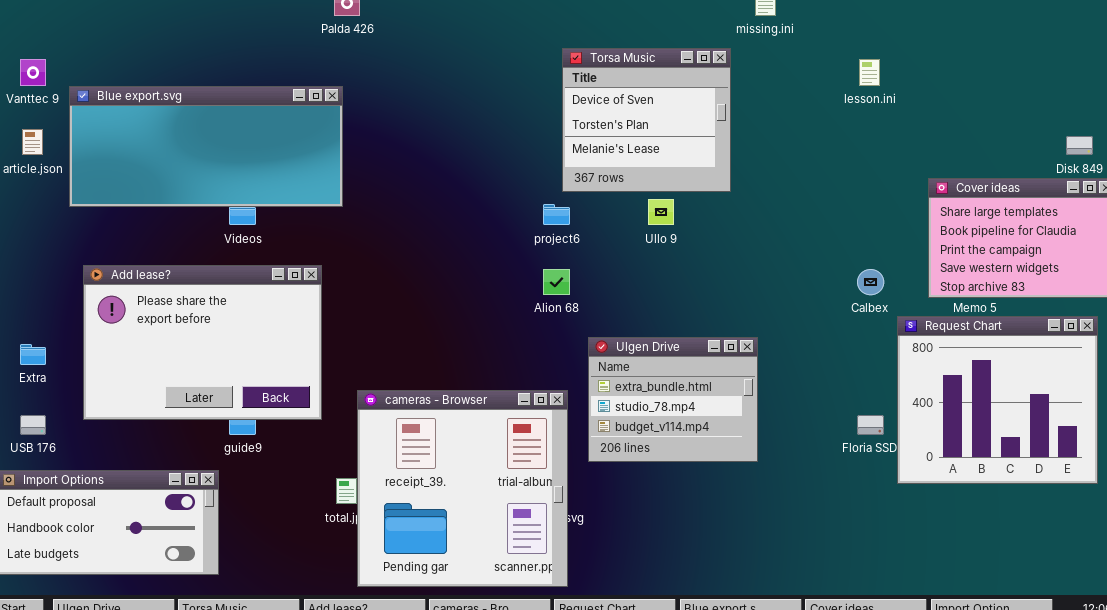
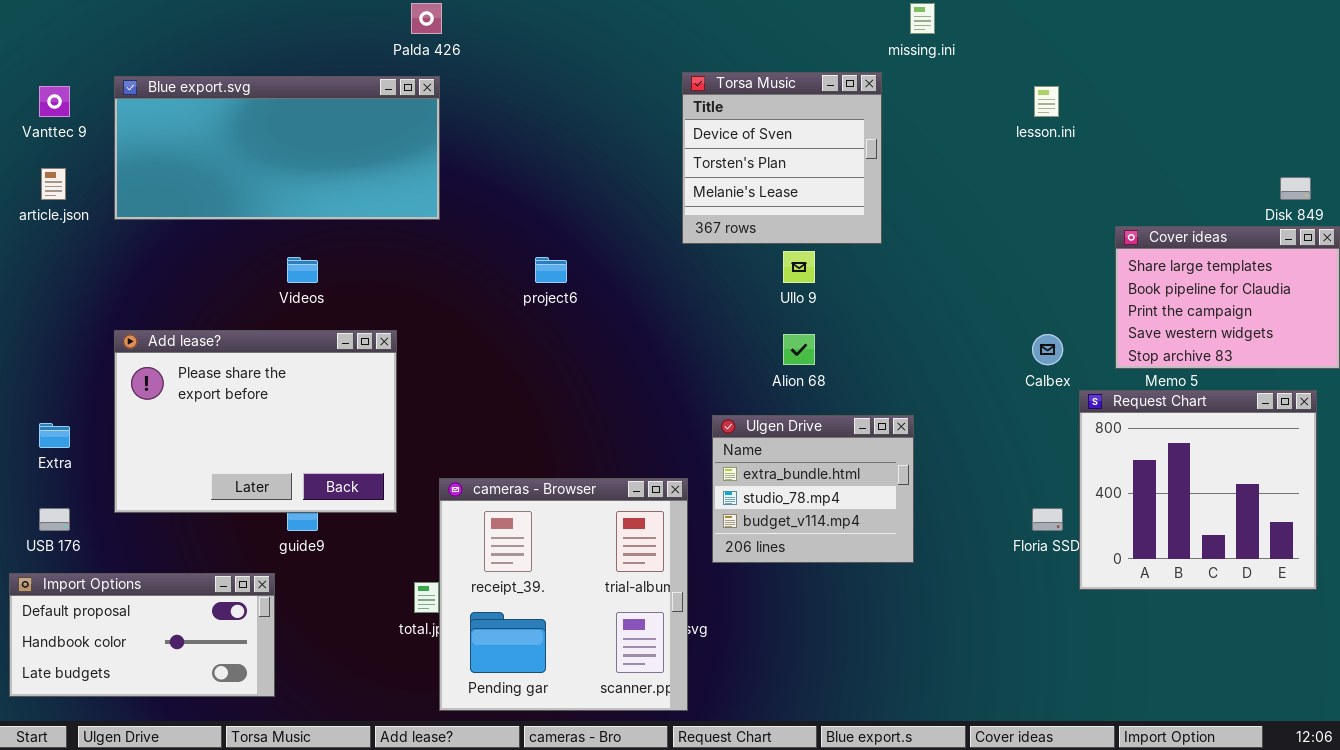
Blue export.svg: [69,86,343,207] -> [114,76,440,220], moved
project6: [543,204,570,225] -> [535,257,567,283], moved
Alion 68: [543,269,570,295] -> [783,334,815,365], moved

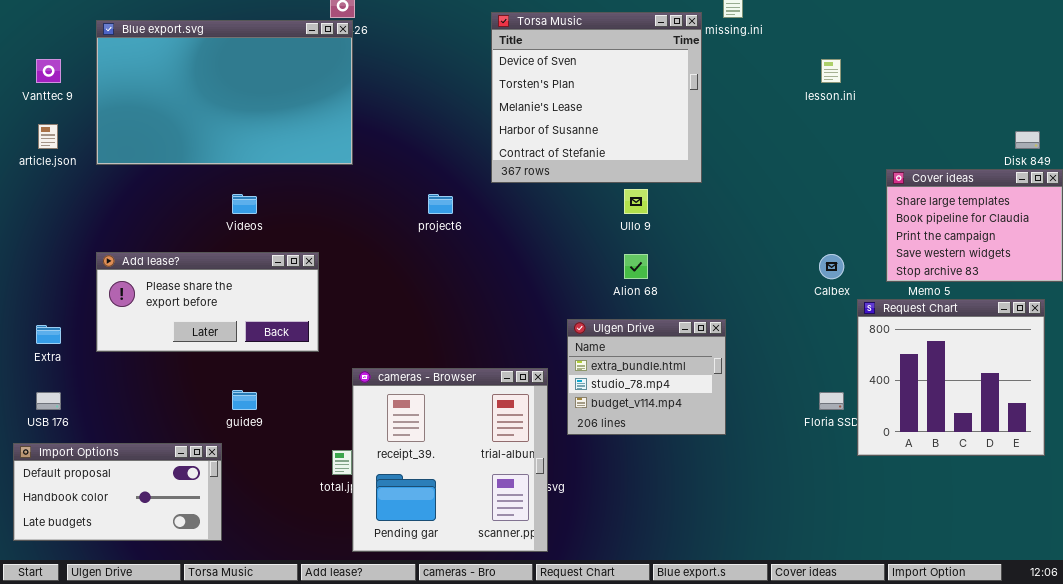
Torsa Music: [682,72,882,244] -> [491,12,702,183], resized
Blue export.svg: [114,76,440,220] -> [96,20,353,165], resized
Add lease?: [114,330,397,513] -> [96,252,319,352], resized

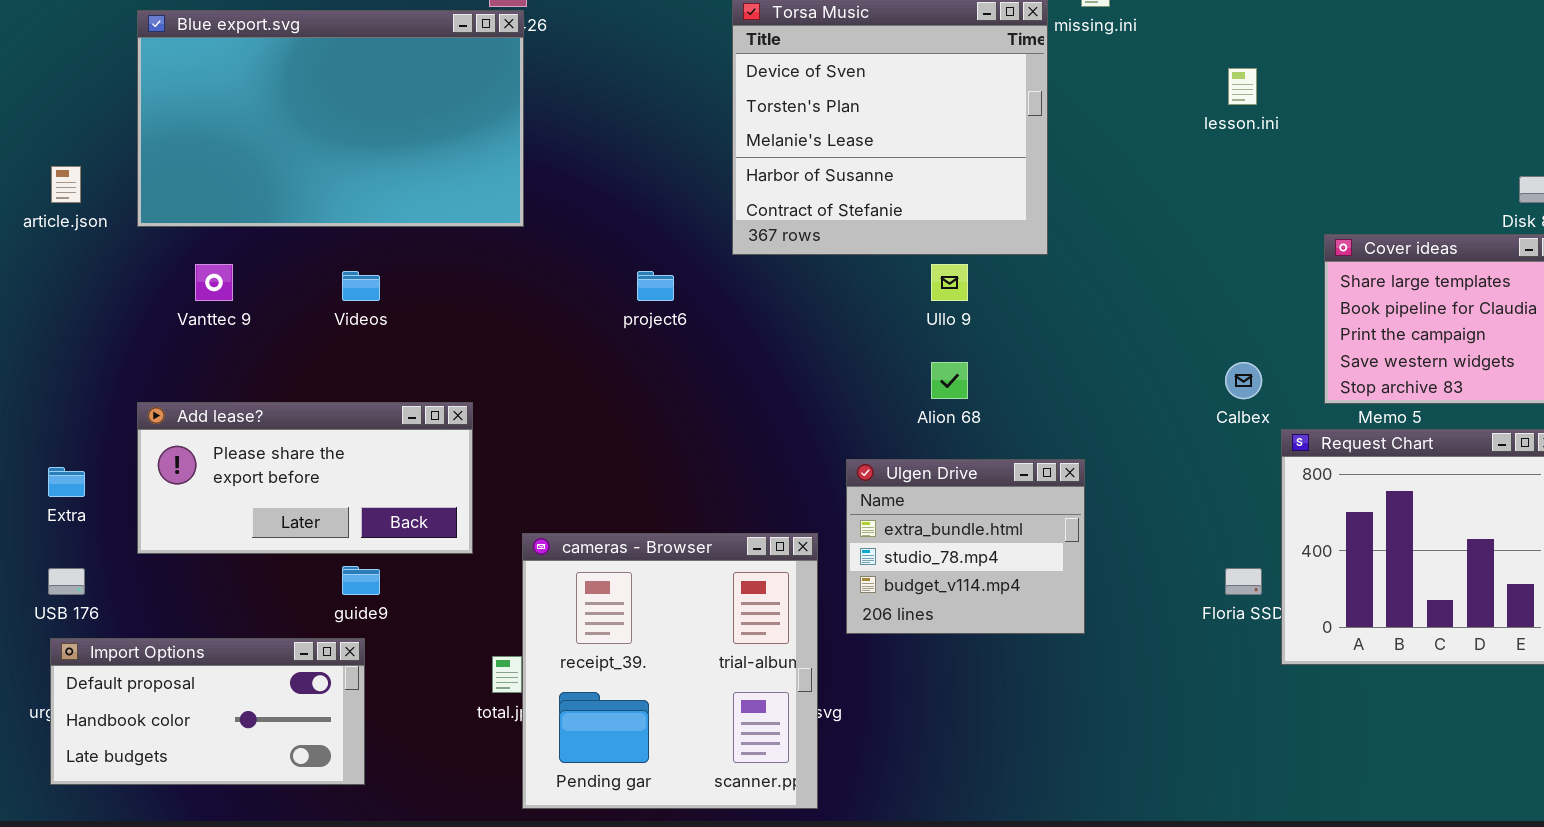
Vanttec 9: [36,59,61,83] -> [195,264,233,301], moved
Add lease?: [96,252,319,352] -> [137,402,473,554], moved
Import Options: [13,443,222,541] -> [50,638,365,785], moved

